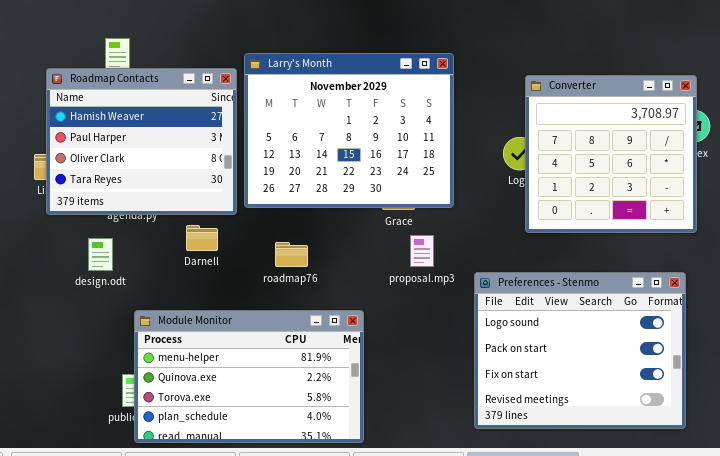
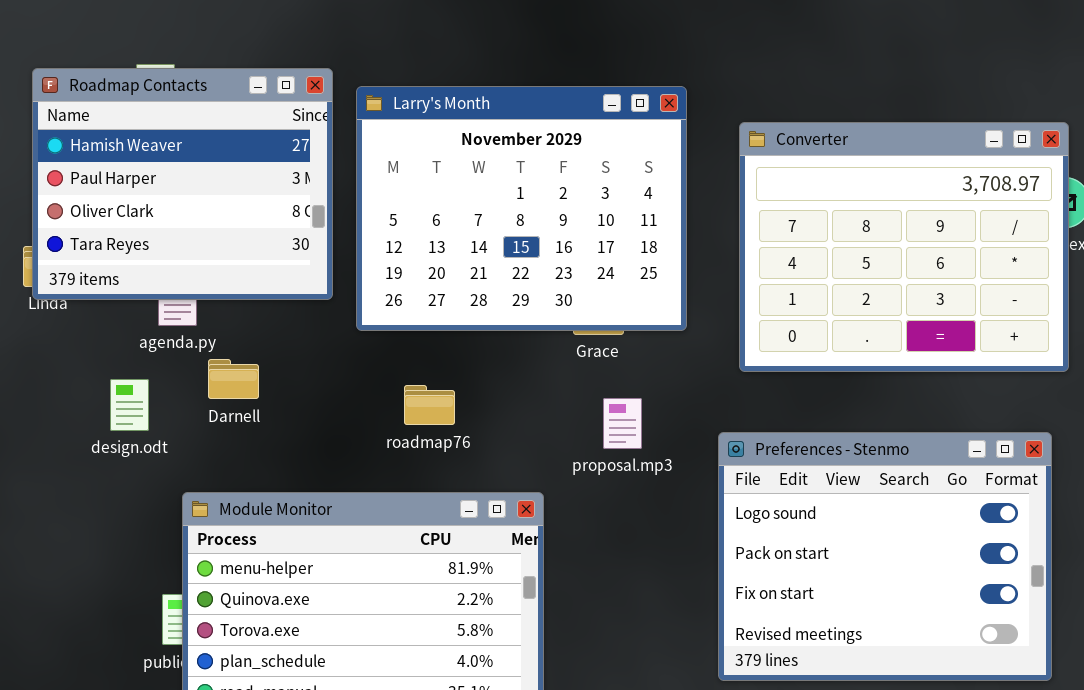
Roadmap Contacts: [46,68,237,215] -> [32,68,333,300], moved
Converter: [525,75,697,233] -> [739,122,1069,372], resized
Darnell: [186,225,218,251] -> [208,359,259,399], moved
proposal.mp3: [410,235,434,267] -> [603,398,642,449], moved

